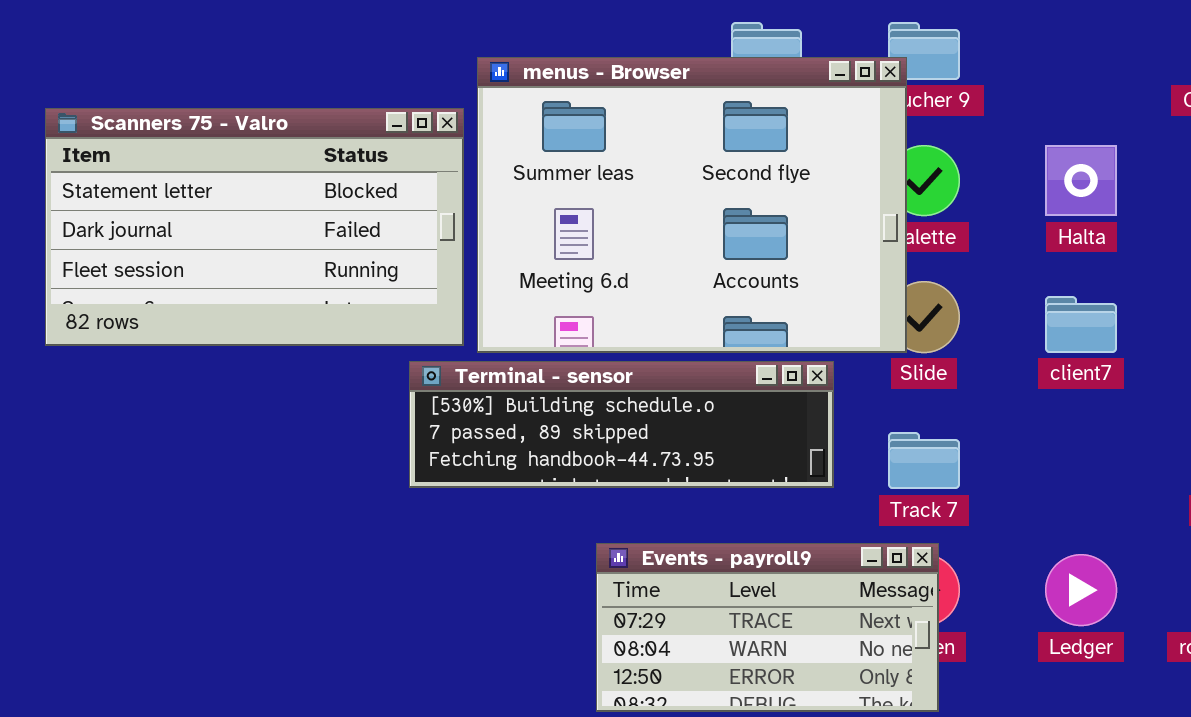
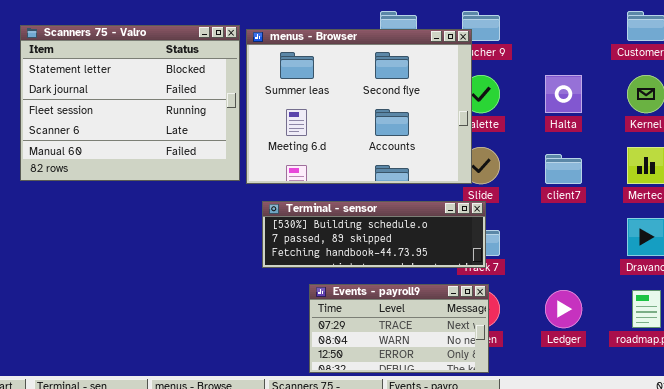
Scanners 75 - Valro: [45,108,464,346] -> [20,25,240,181], resized
Terminal - sensor: [409,361,834,488] -> [262,201,486,268], moved

